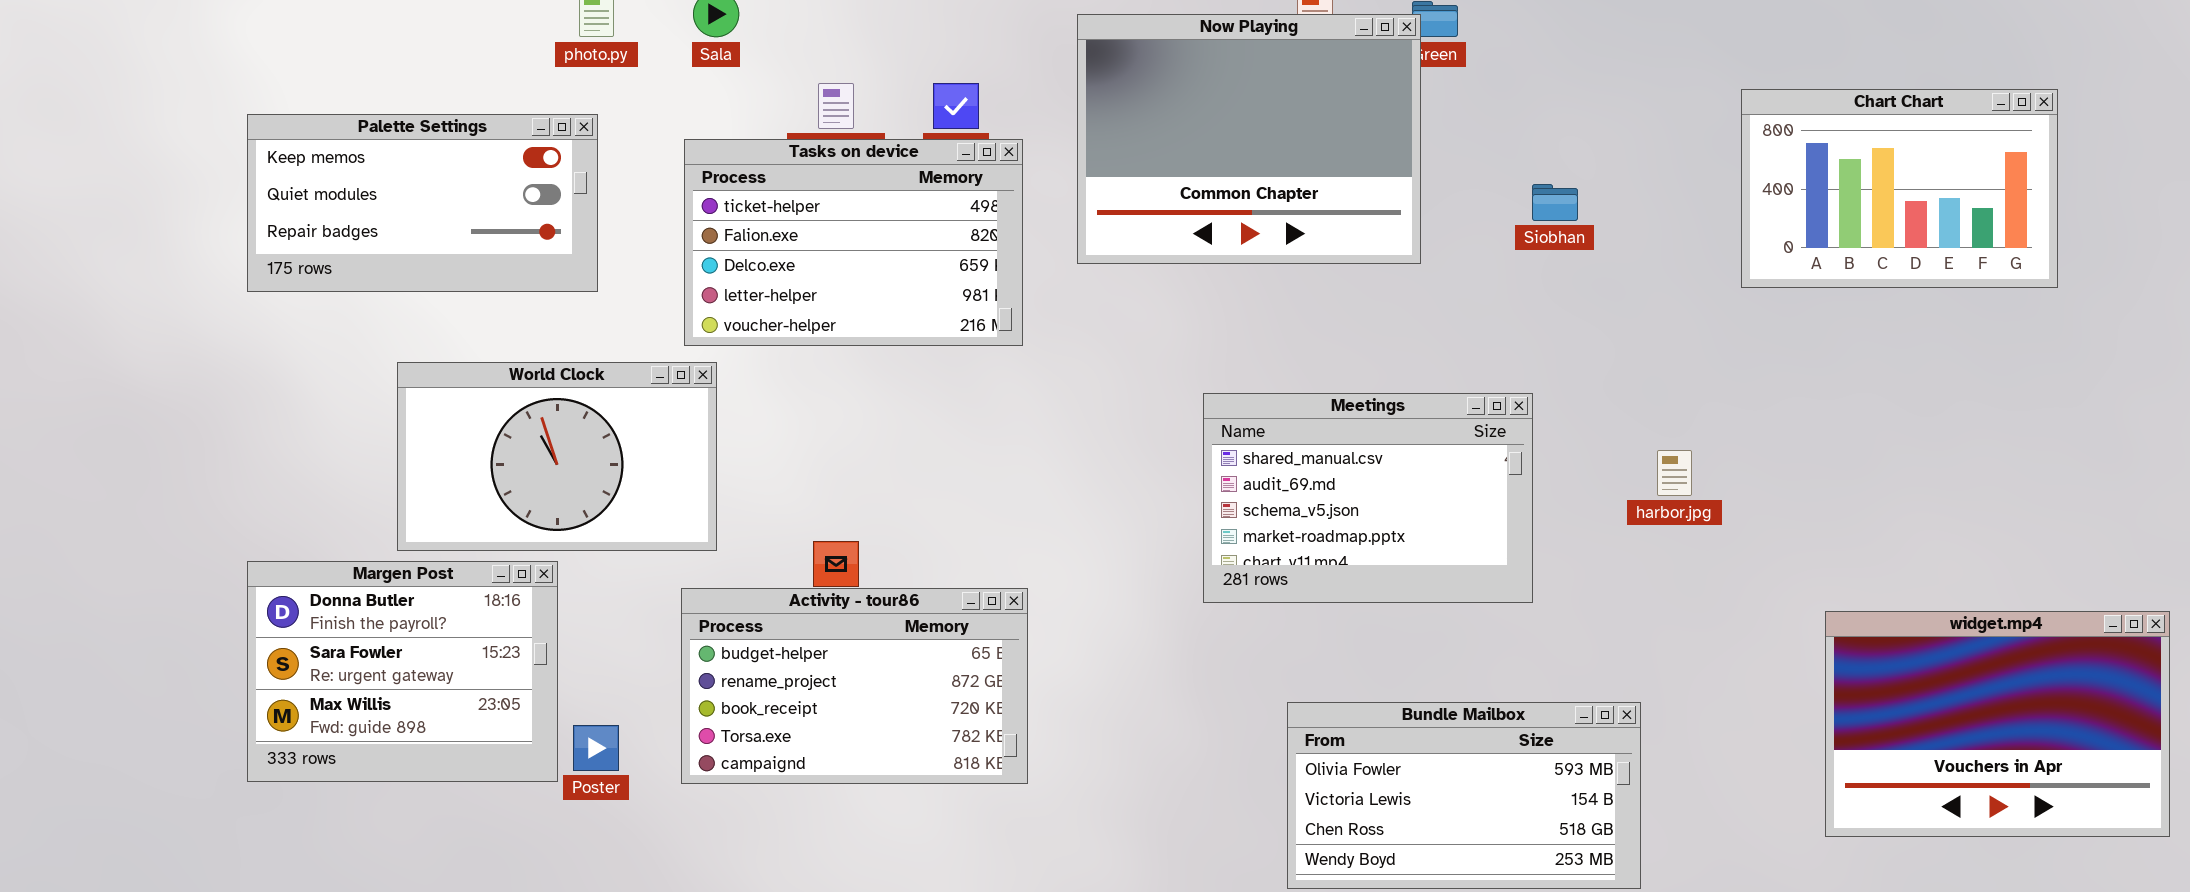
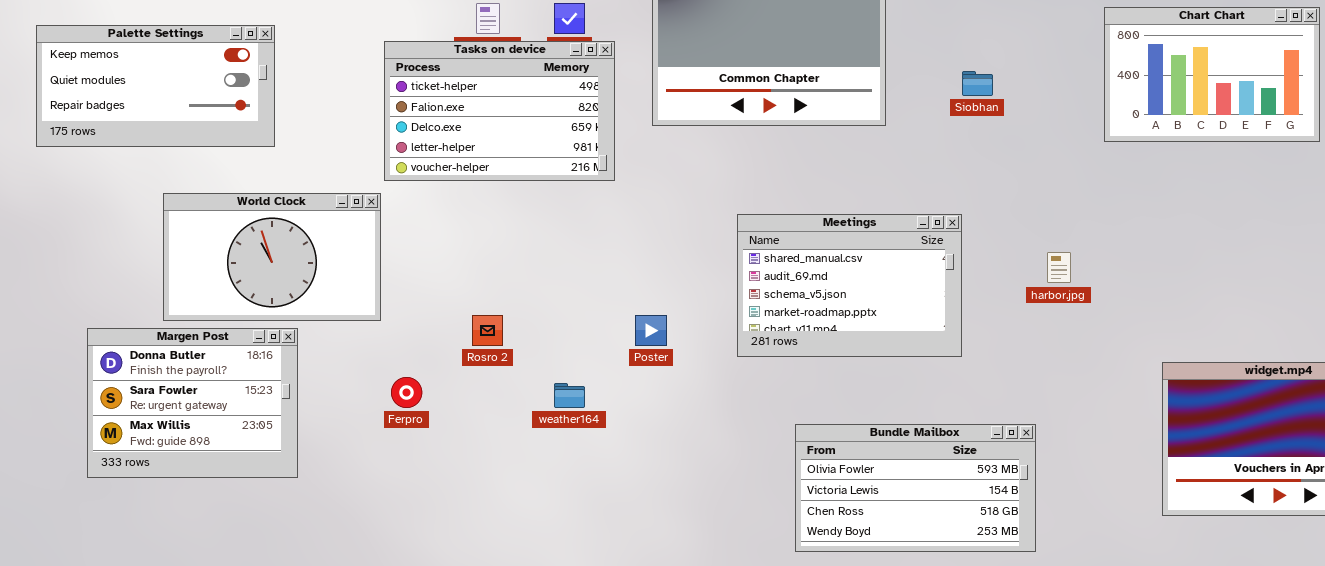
Palette Settings: [247,114,598,292] -> [36,25,275,147], moved
World Clock: [397,362,717,551] -> [163,193,381,321], moved
Activity - tour86: [681,588,1028,784] -> none, closed
Poster: [573,725,619,771] -> [635,315,667,346], moved

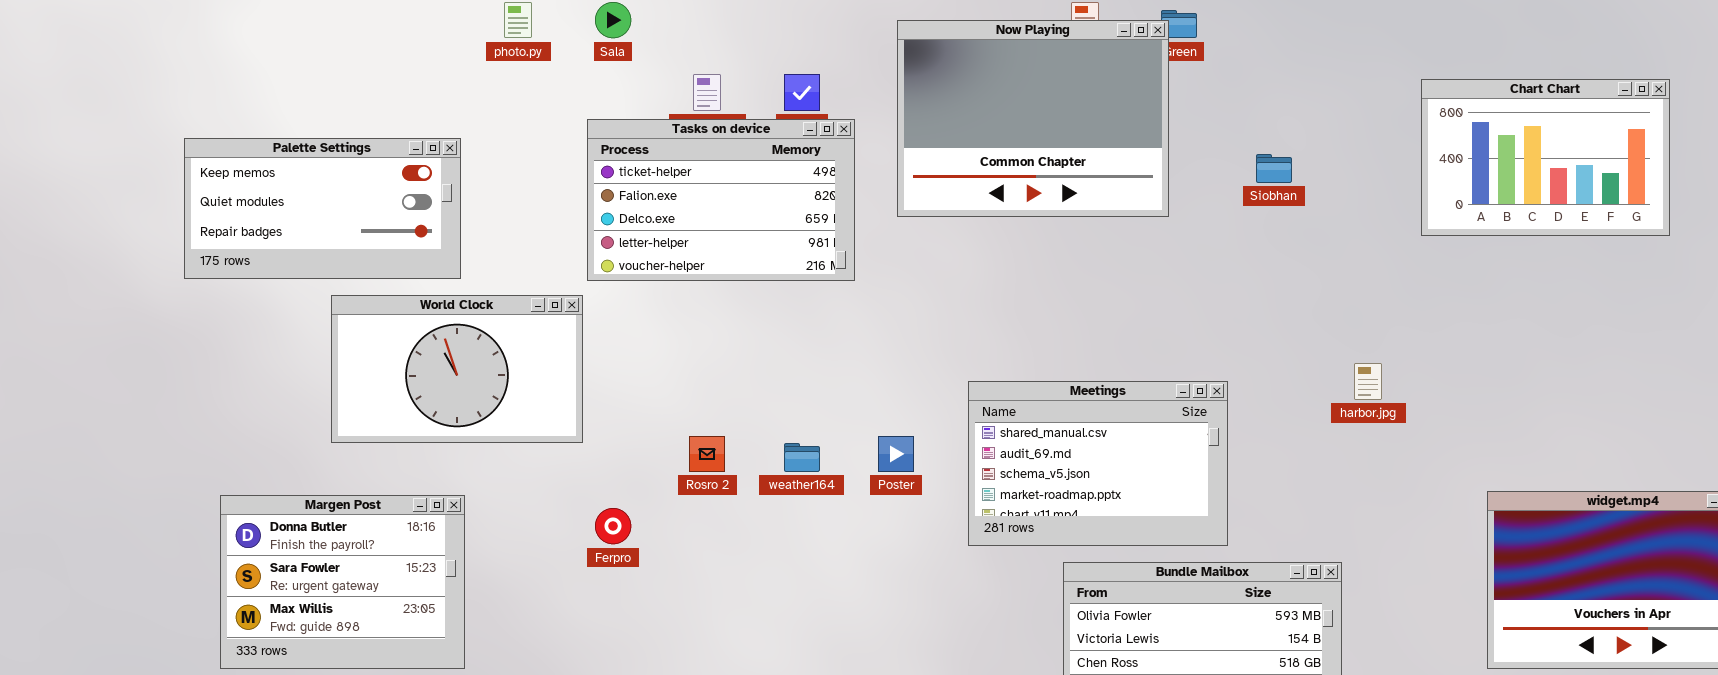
Palette Settings: [36,25,275,147] -> [184,138,461,279], moved
Meetings: [737,214,962,357] -> [968,381,1228,546], moved
Margen Post: [87,328,298,478] -> [220,495,465,669], moved
weather164: [554,383,585,408] -> [784,443,820,472], moved

